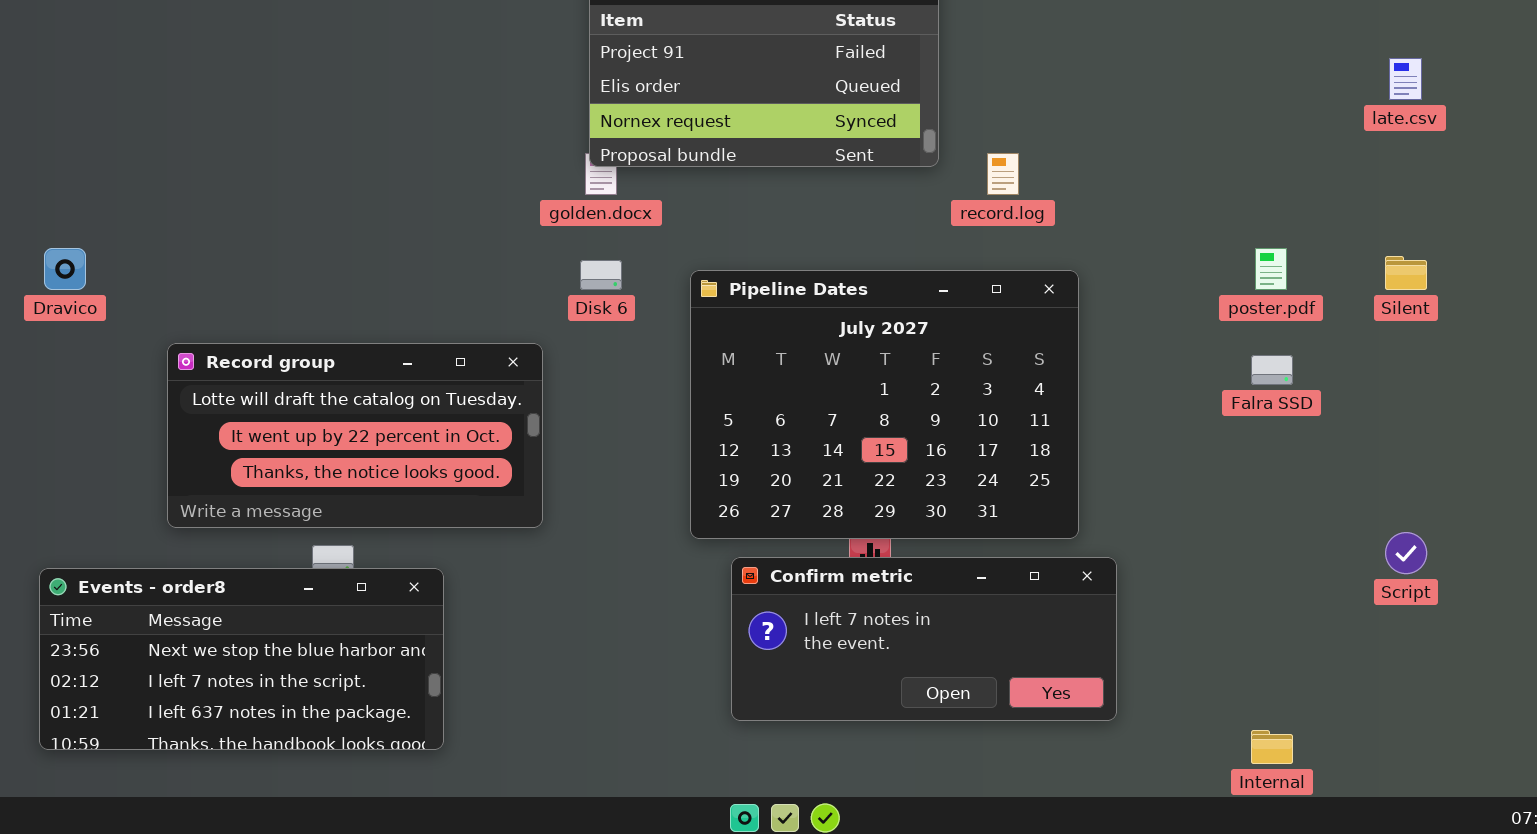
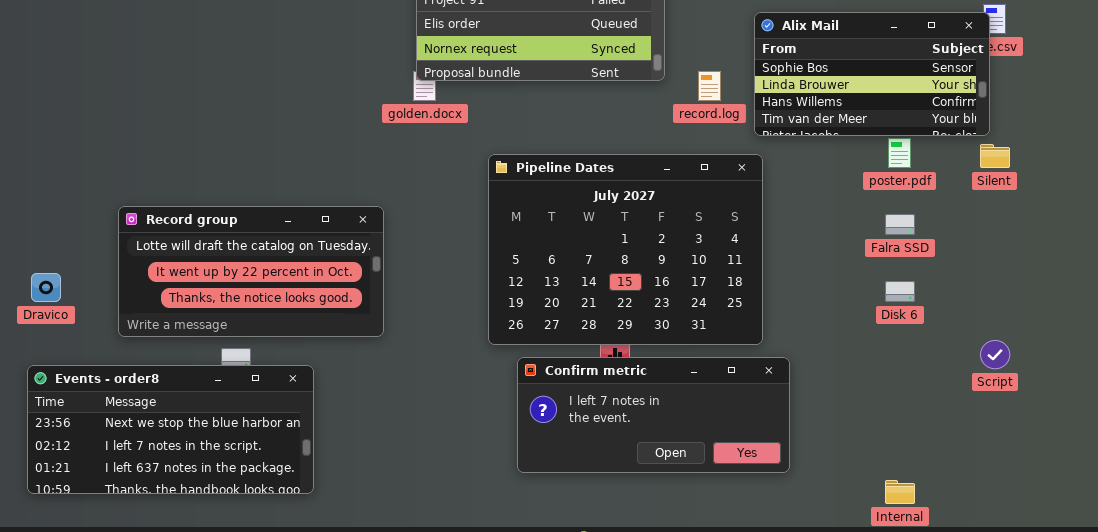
Alix Mail: none -> [754,12,990,136], opened
Dravico: [44,248,86,290] -> [31,273,61,302], moved
Disk 6: [580,260,622,290] -> [885,281,915,302], moved

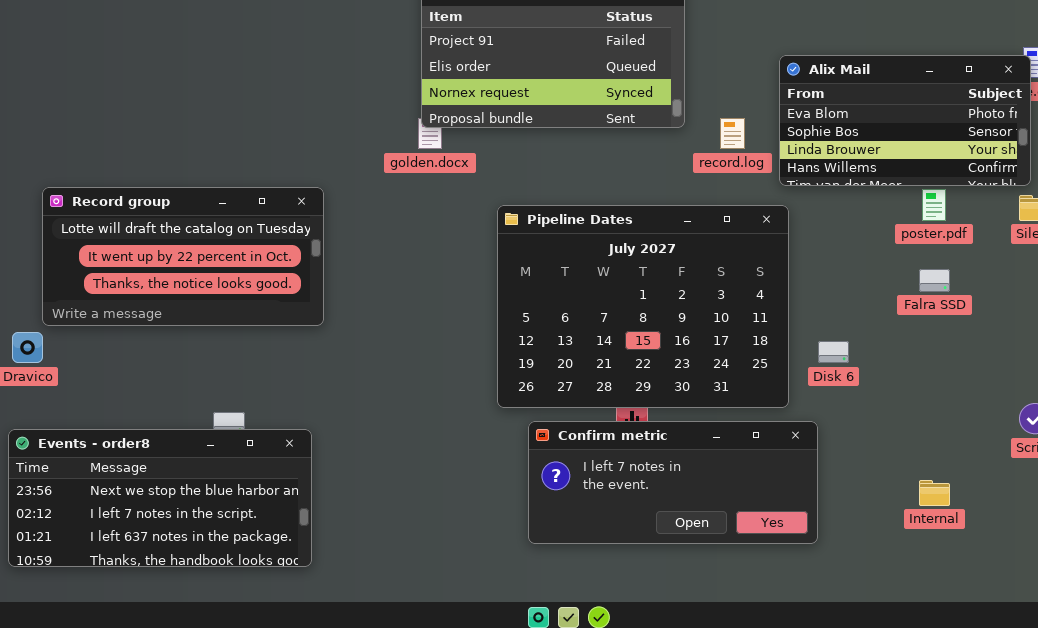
Alix Mail: [754,12,990,136] -> [779,55,1031,186], scrolled up 1 row
Record group: [118,206,384,337] -> [42,187,324,326], moved
Disk 6: [885,281,915,302] -> [818,341,849,363], moved
Internal: [885,480,915,504] -> [919,480,950,506], moved

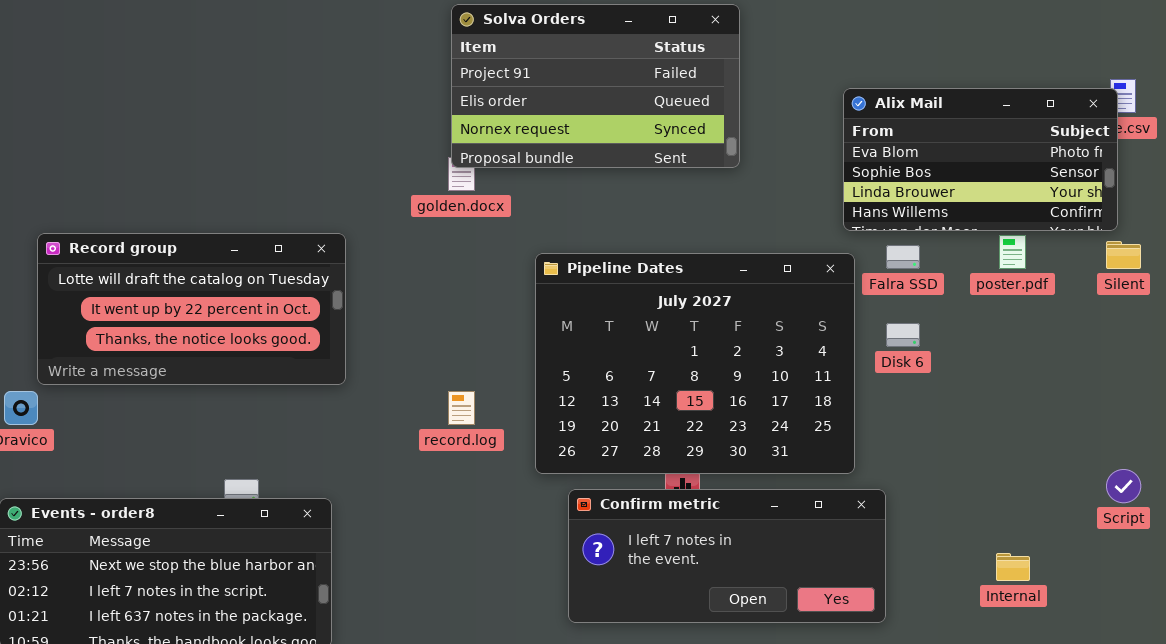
record.log: [720,118,745,149] -> [448,391,475,425], moved
Falra SSD: [919,269,950,292] -> [886,245,920,269], moved
Disk 6: [818,341,849,363] -> [886,323,920,347], moved

